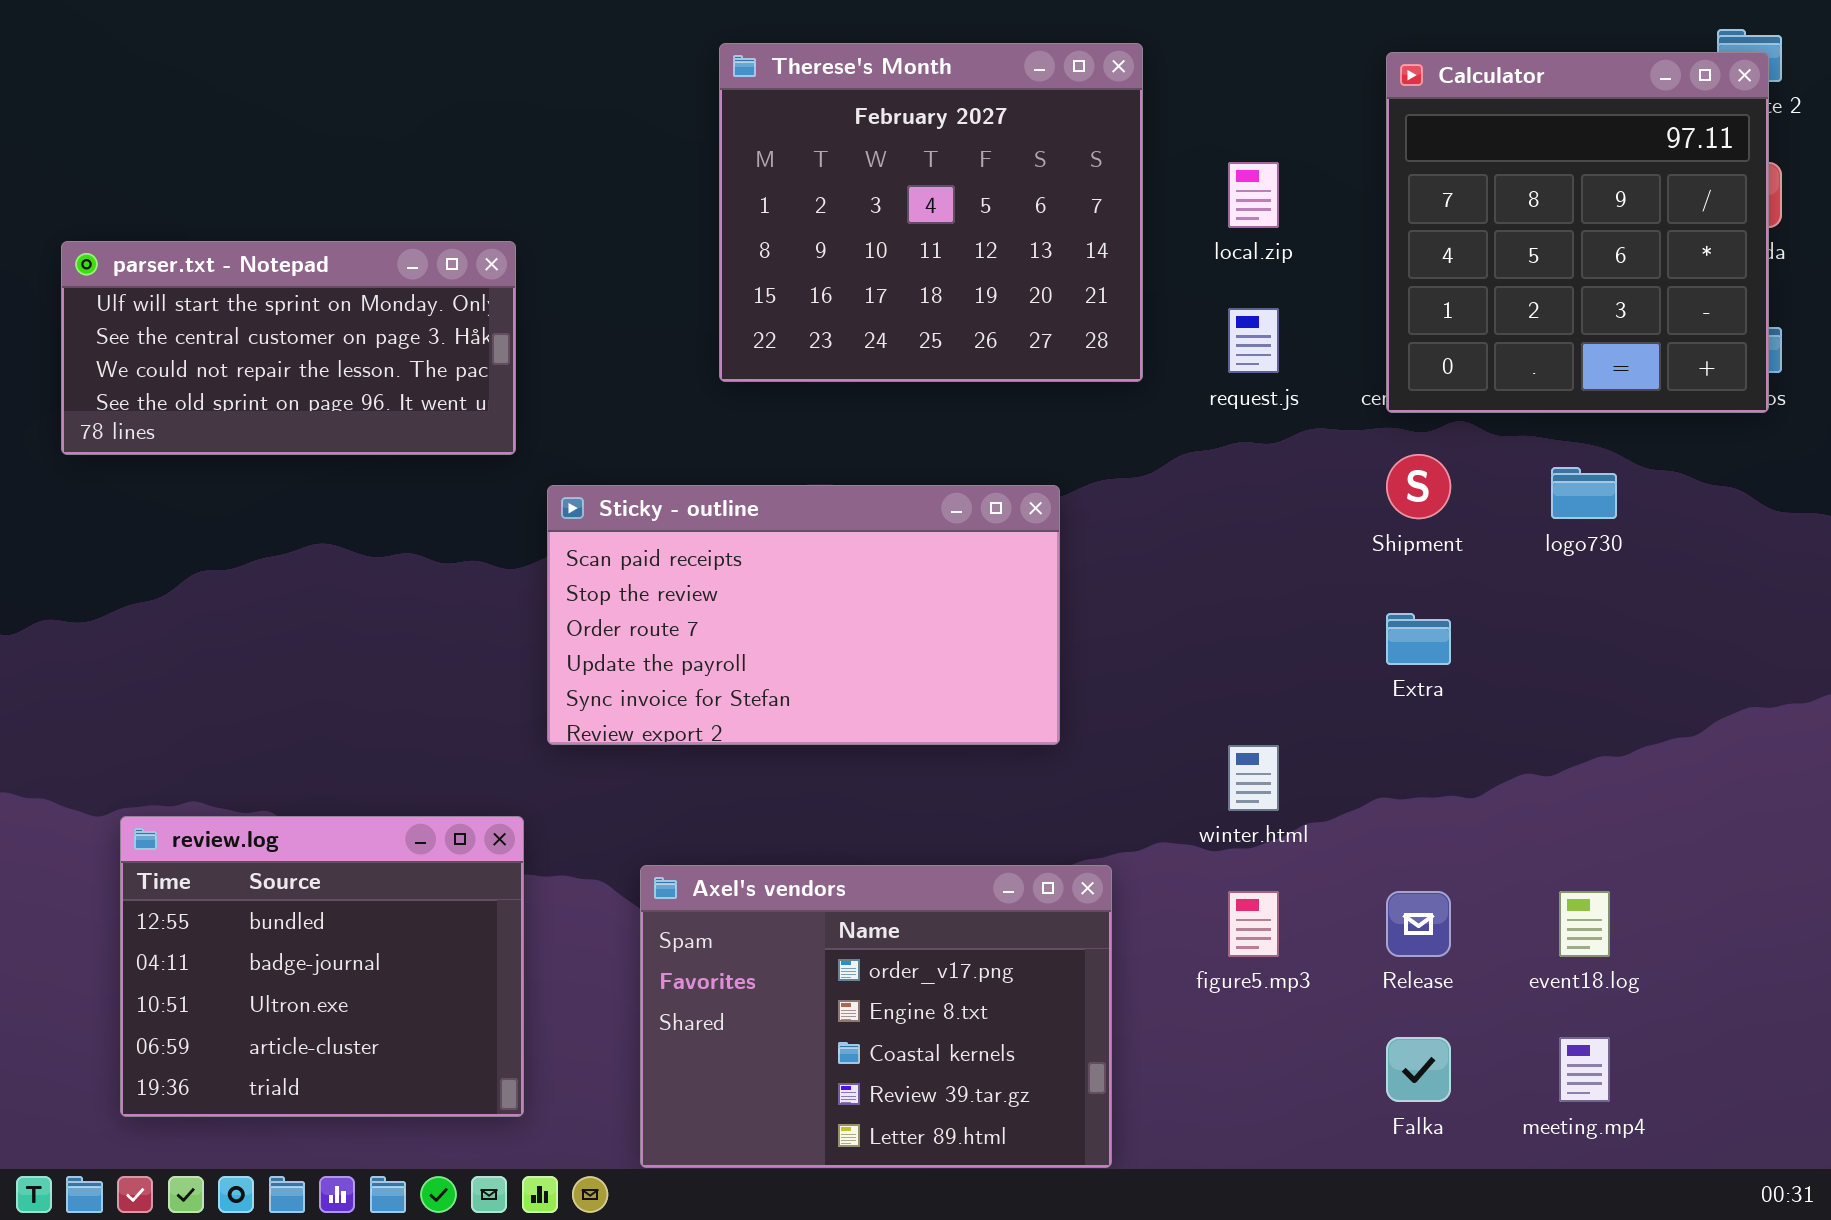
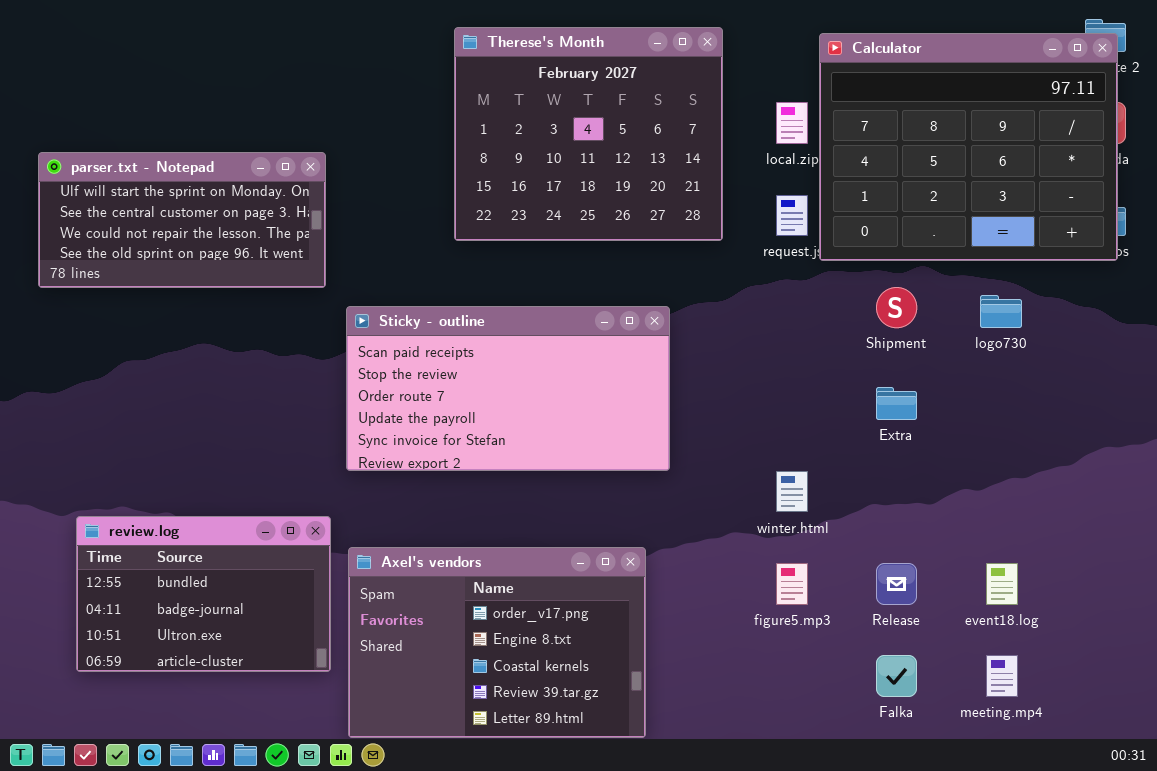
Calculator: [1386,52,1769,413] -> [819,33,1118,261], resized
review.log: [120,816,524,1117] -> [76,516,331,672], resized
Axel's vendors: [640,865,1112,1168] -> [348,547,646,738], moved

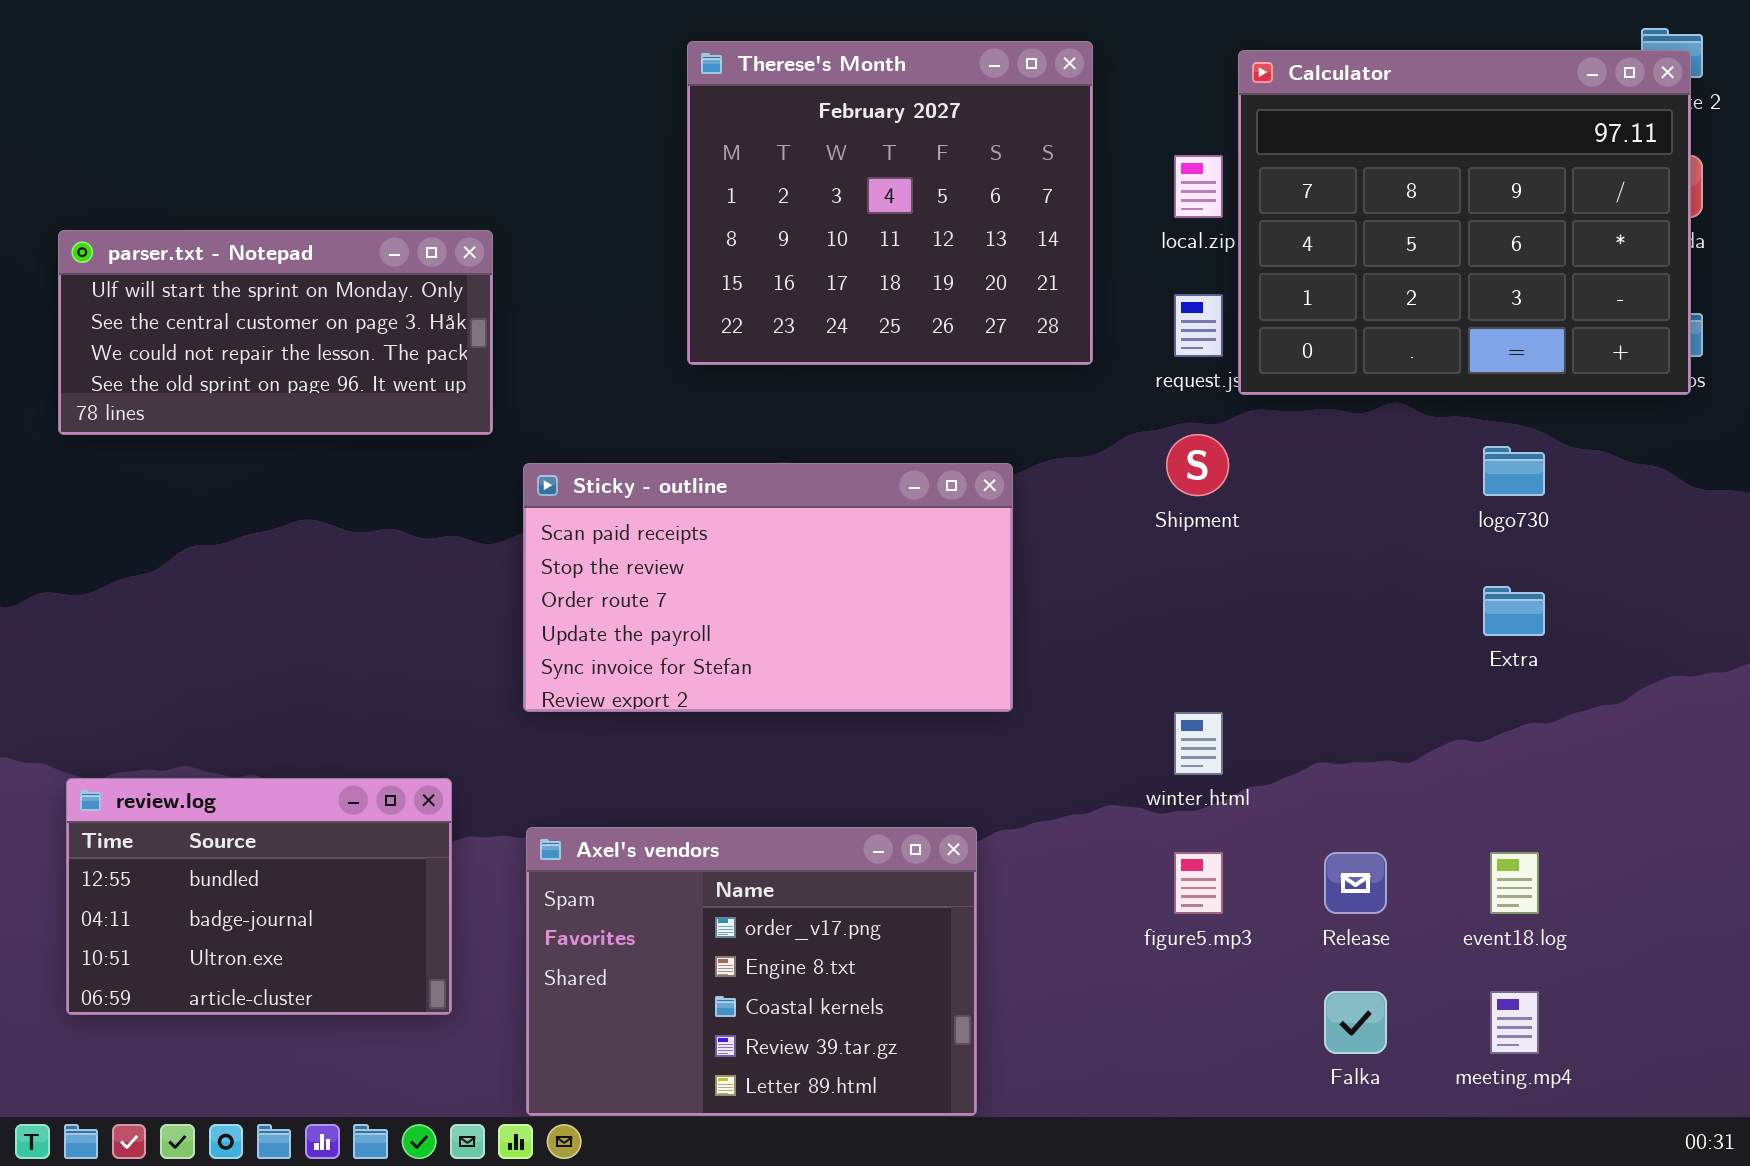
Shipment: [876,287,917,328] -> [1166,434,1229,496], moved
Extra: [876,387,917,420] -> [1483,586,1545,636], moved
review.log: [76,516,331,672] -> [66,778,452,1015], moved

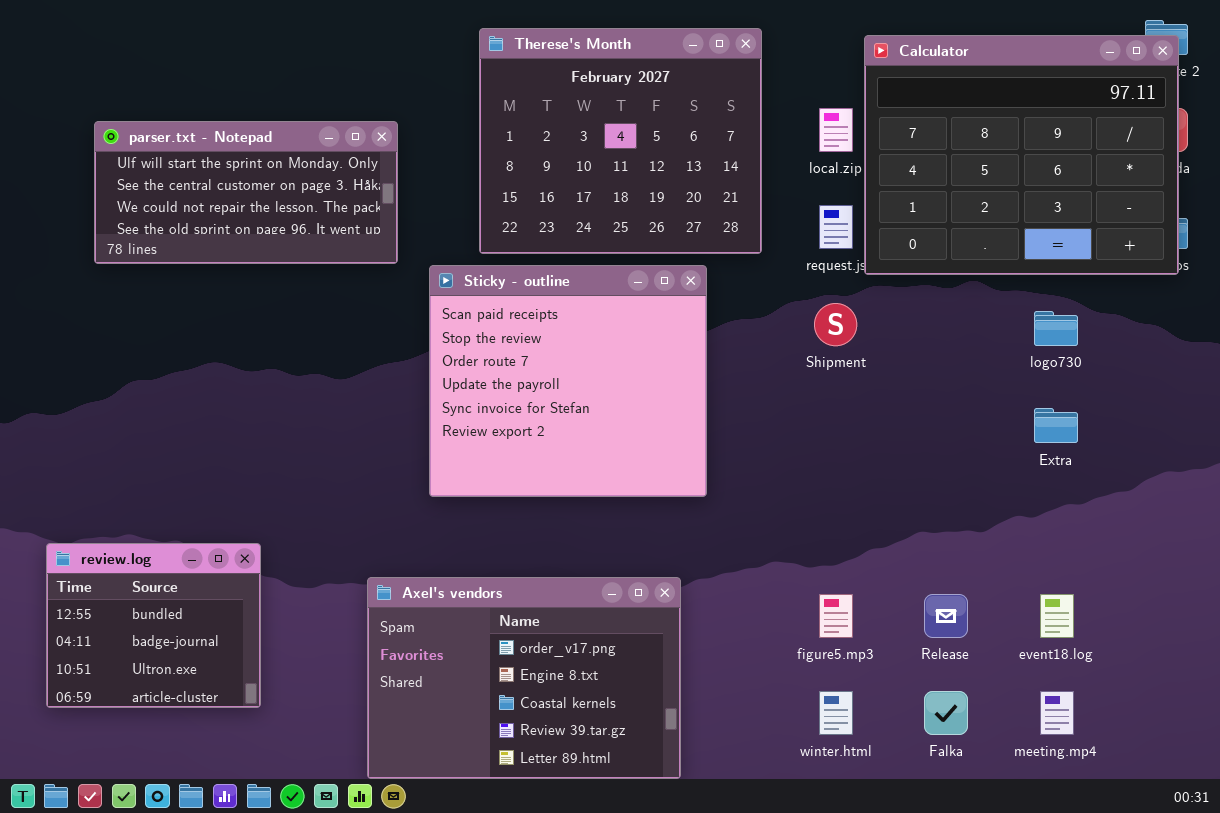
parser.txt - Notepad: [58,230,493,435] -> [94,121,398,264], moved
Sticky - outline: [523,463,1013,712] -> [429,265,707,497], resized
winter.html: [1174,712,1223,775] -> [819,691,853,735], moved
review.log: [66,778,452,1015] -> [46,543,261,708], resized

